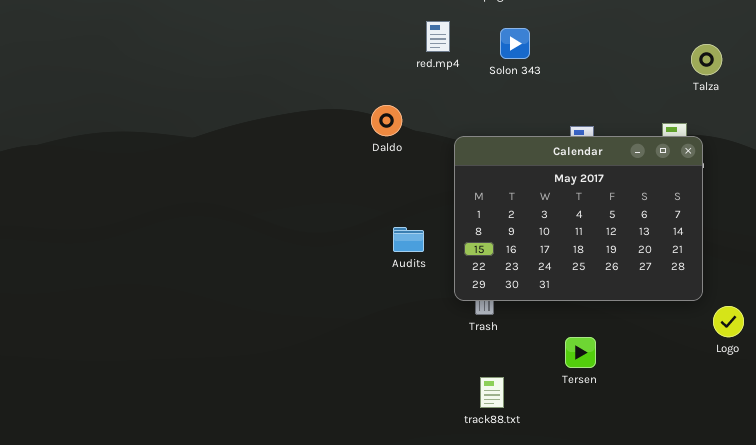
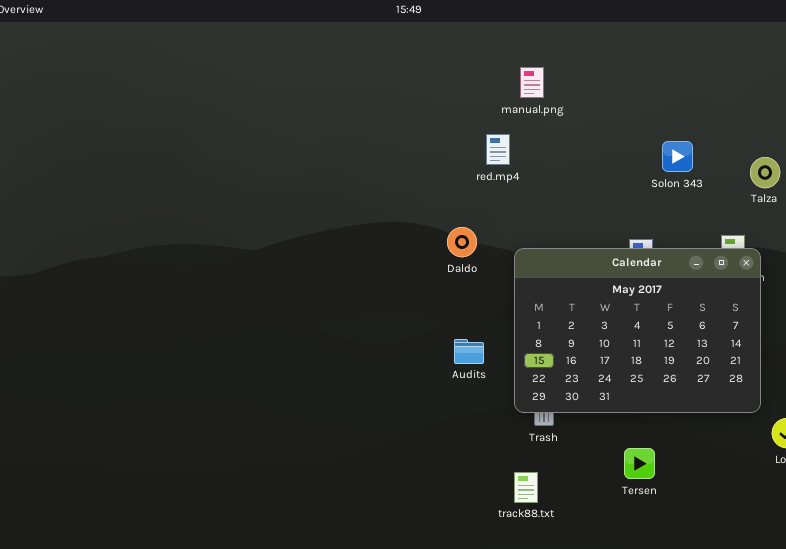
Solon 343: [500,28,530,59] -> [662,141,693,172], moved
Daldo: [371,105,402,136] -> [447,227,477,257], moved
track88.txt: [480,377,504,408] -> [514,472,538,503], moved

